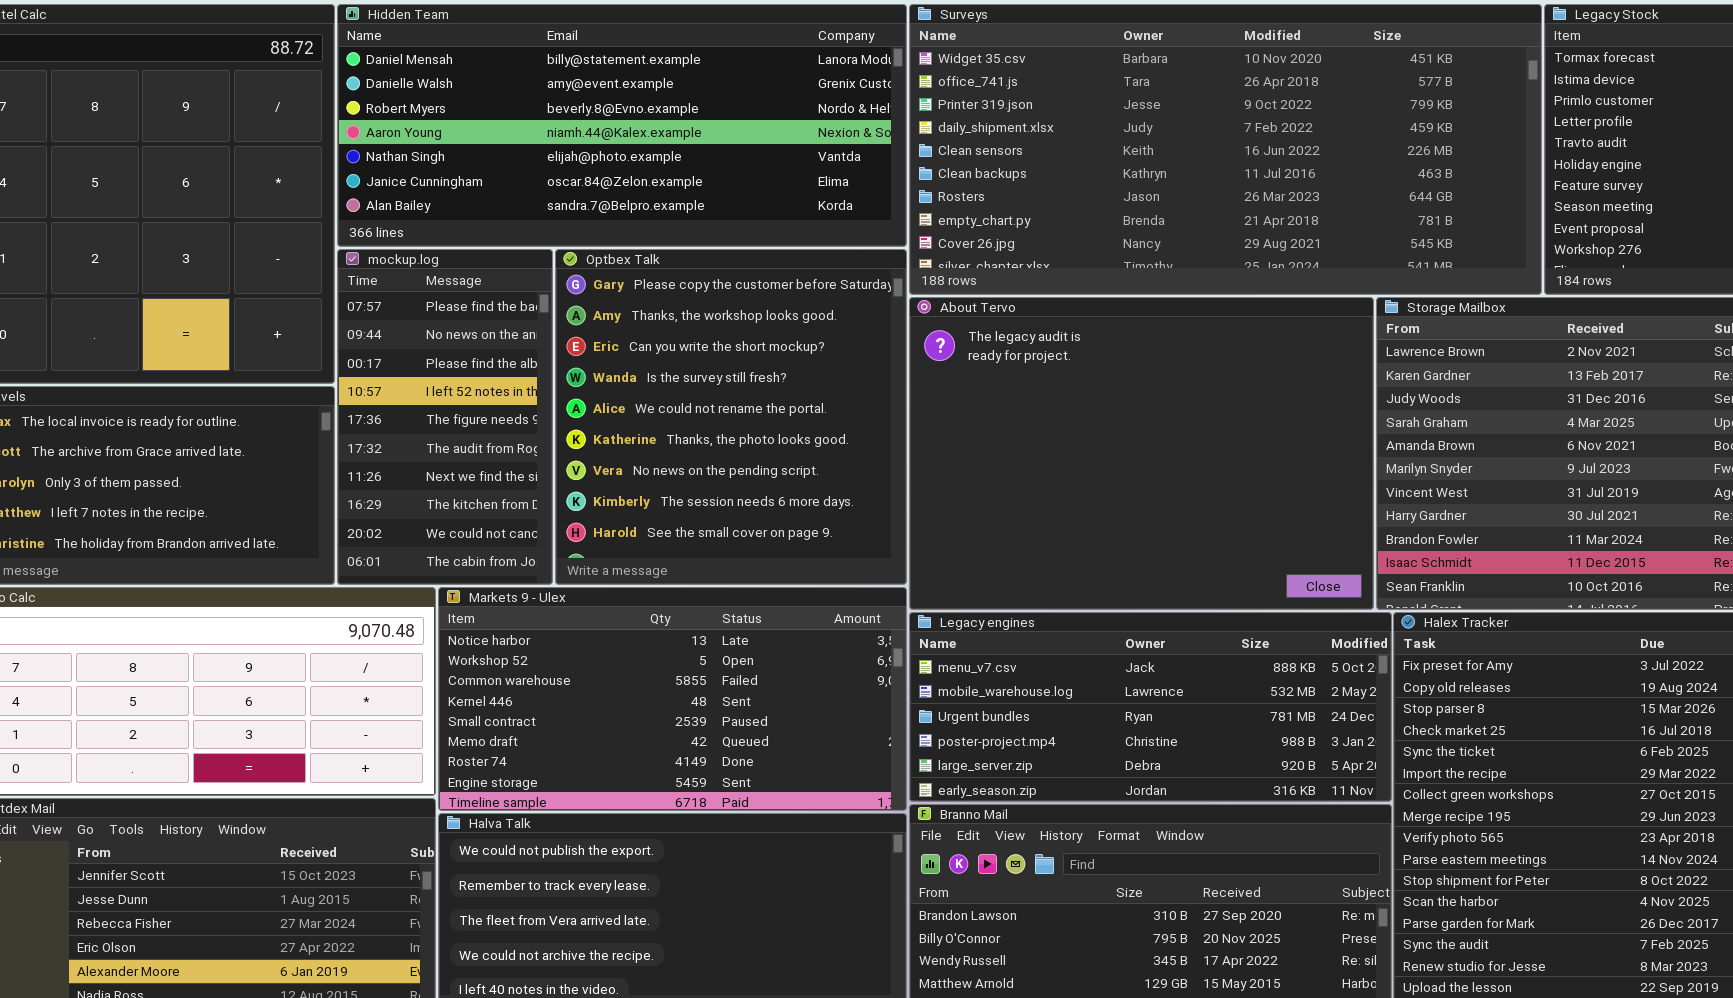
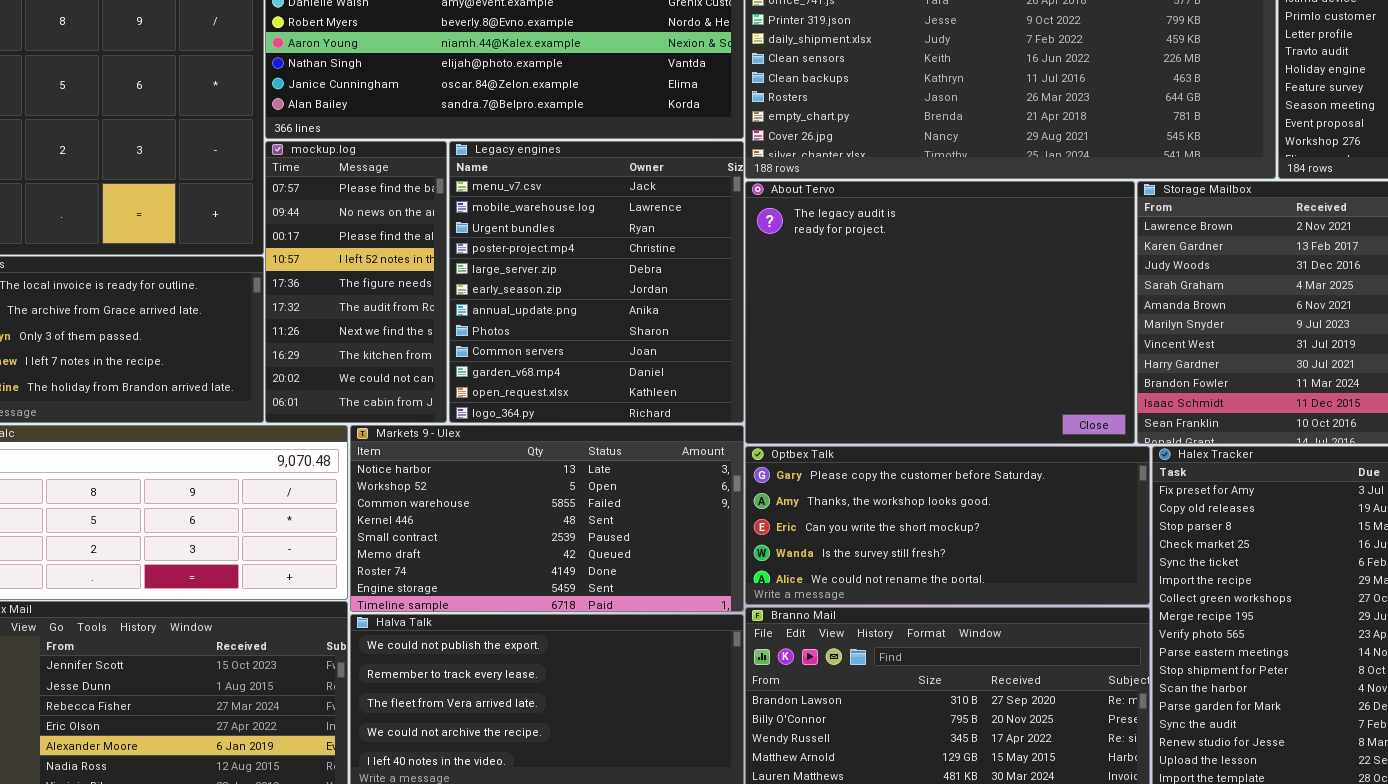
Optbex Talk: [555,249,907,585] -> [745,446,1150,605], moved, resized
Legacy engines: [909,612,1392,802] -> [449,141,744,423], moved, resized

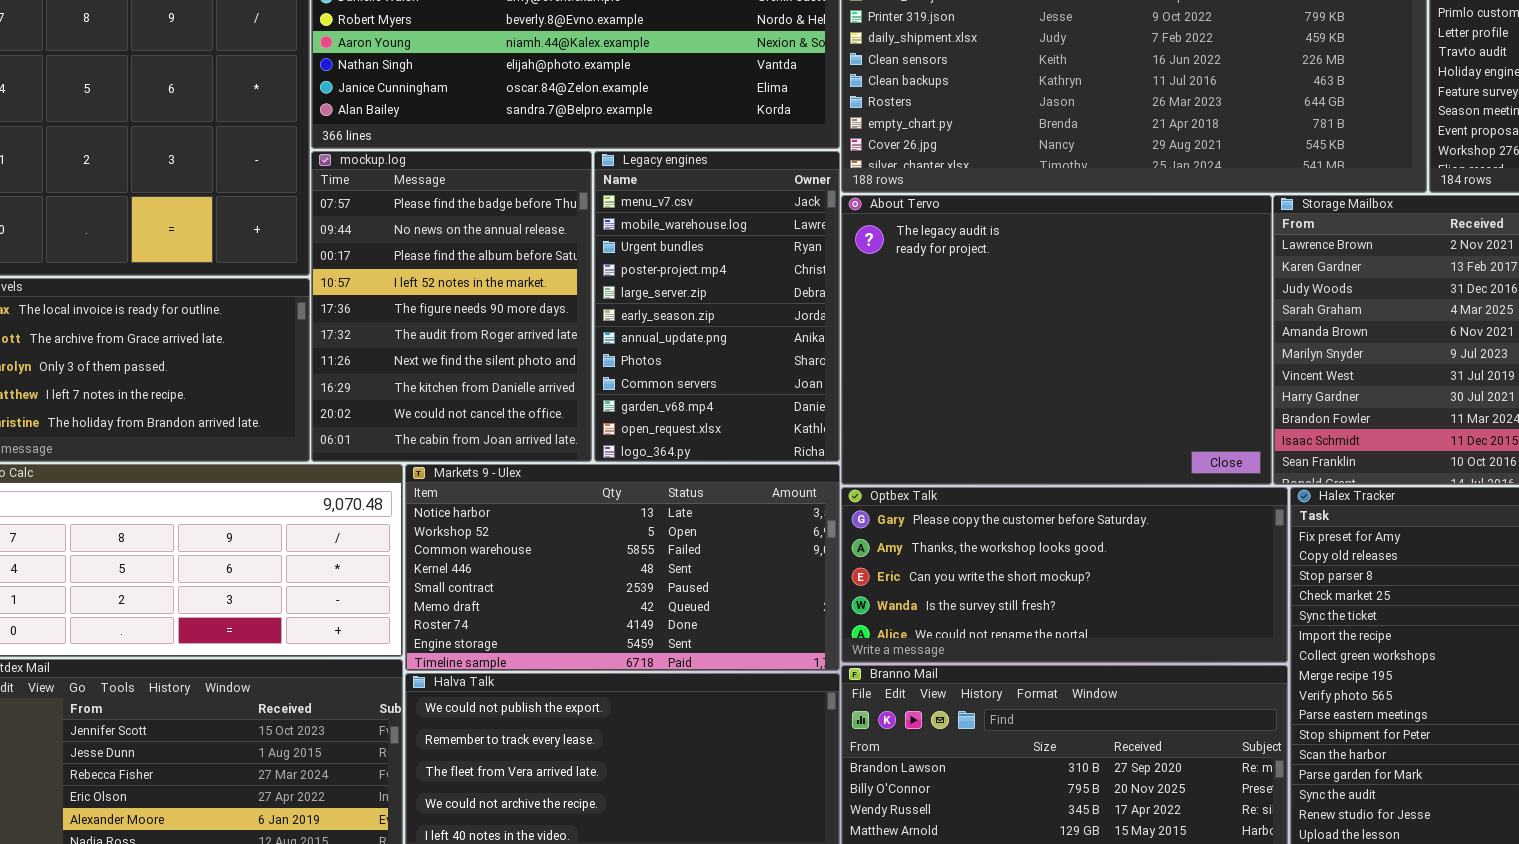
mockup.log: [265,141,447,423] -> [311,151,592,462], resized
Legacy engines: [449,141,744,423] -> [594,151,840,462], resized

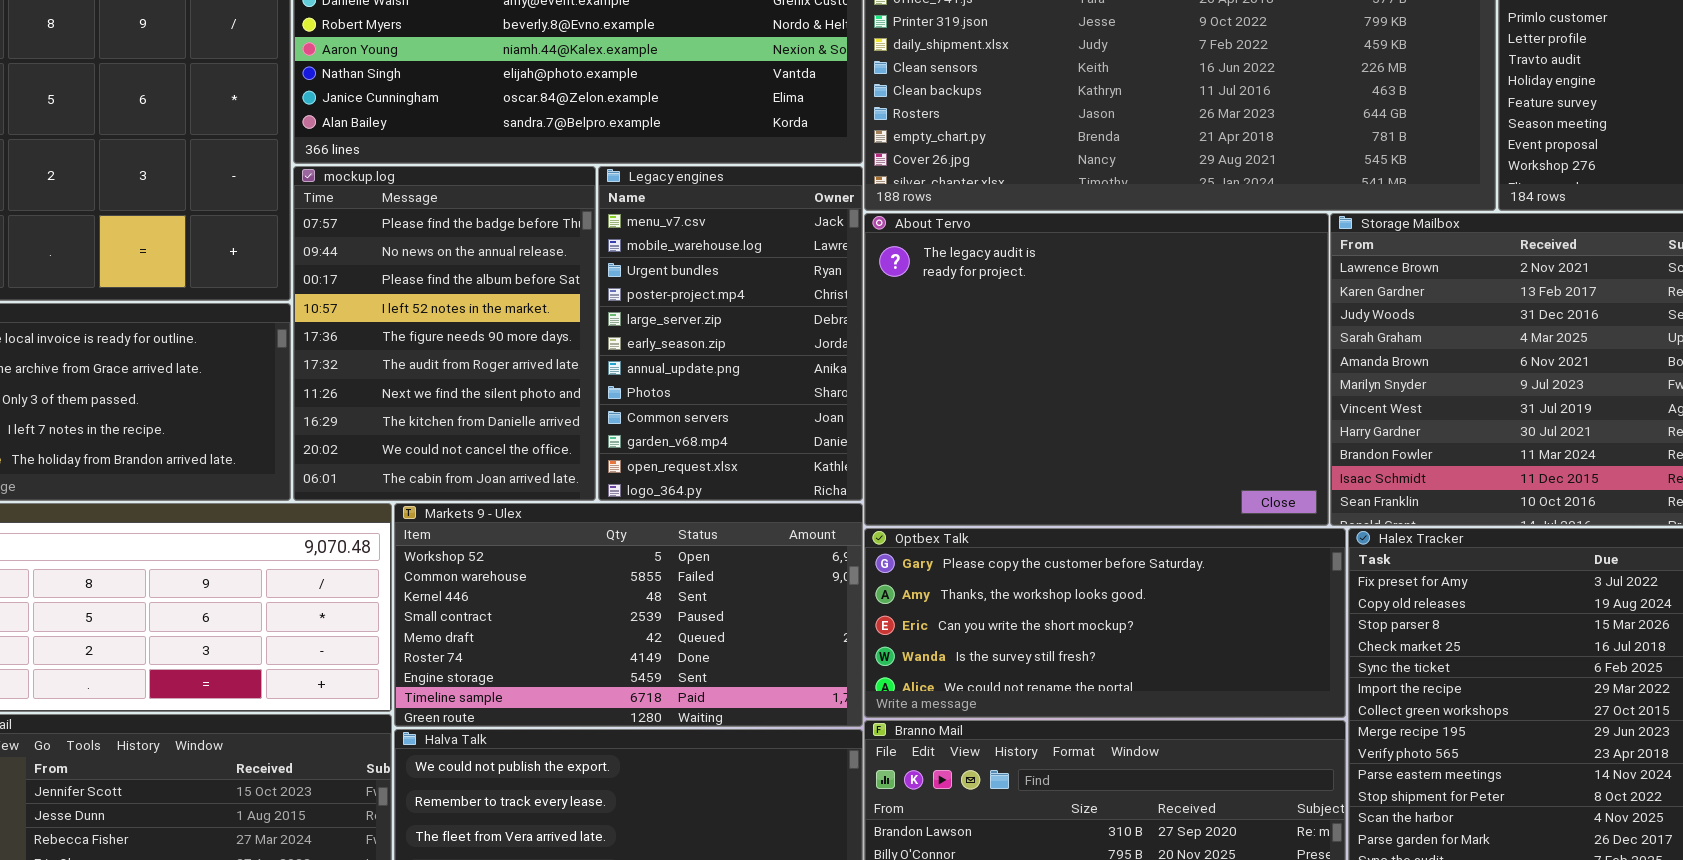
Markets 9 - Ulex: [405,464,840,671] -> [394,503,863,727], scrolled down 1 row

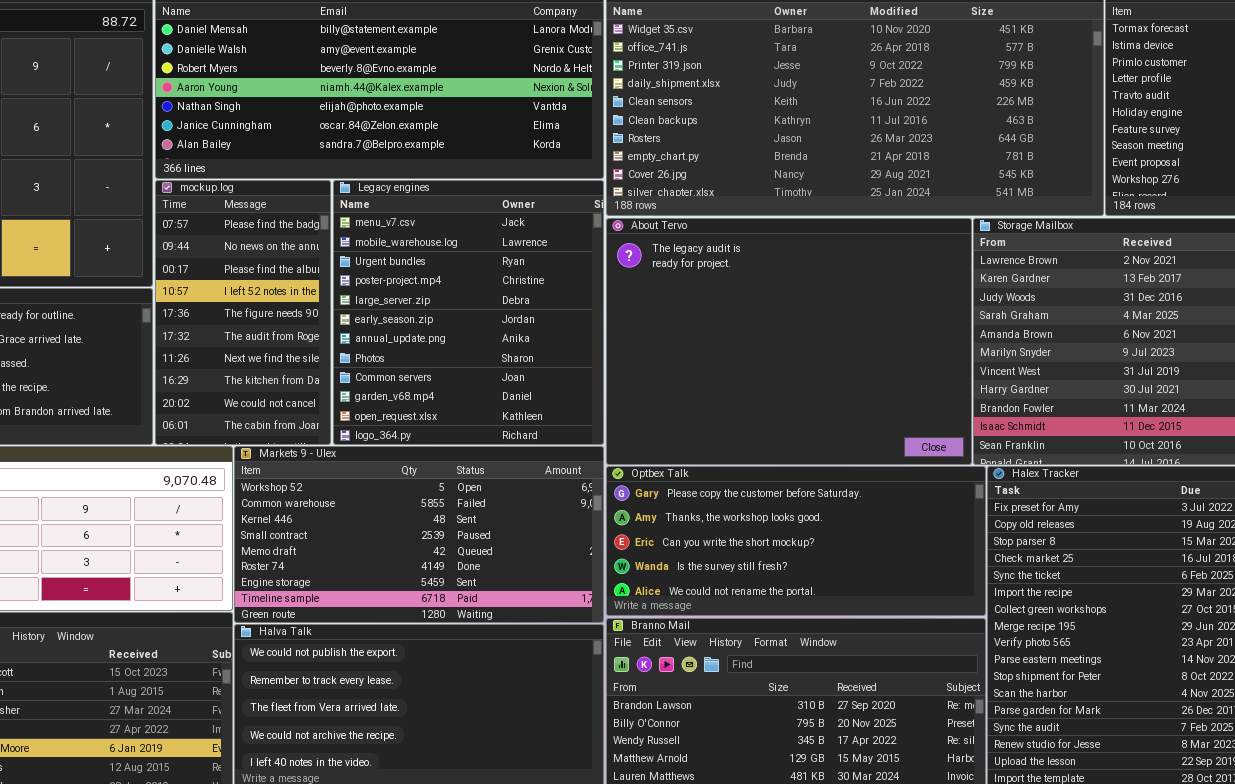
mockup.log: [293,166,596,501] -> [155,180,331,445], resized
Legacy engines: [598,166,863,501] -> [333,180,604,445], resized

